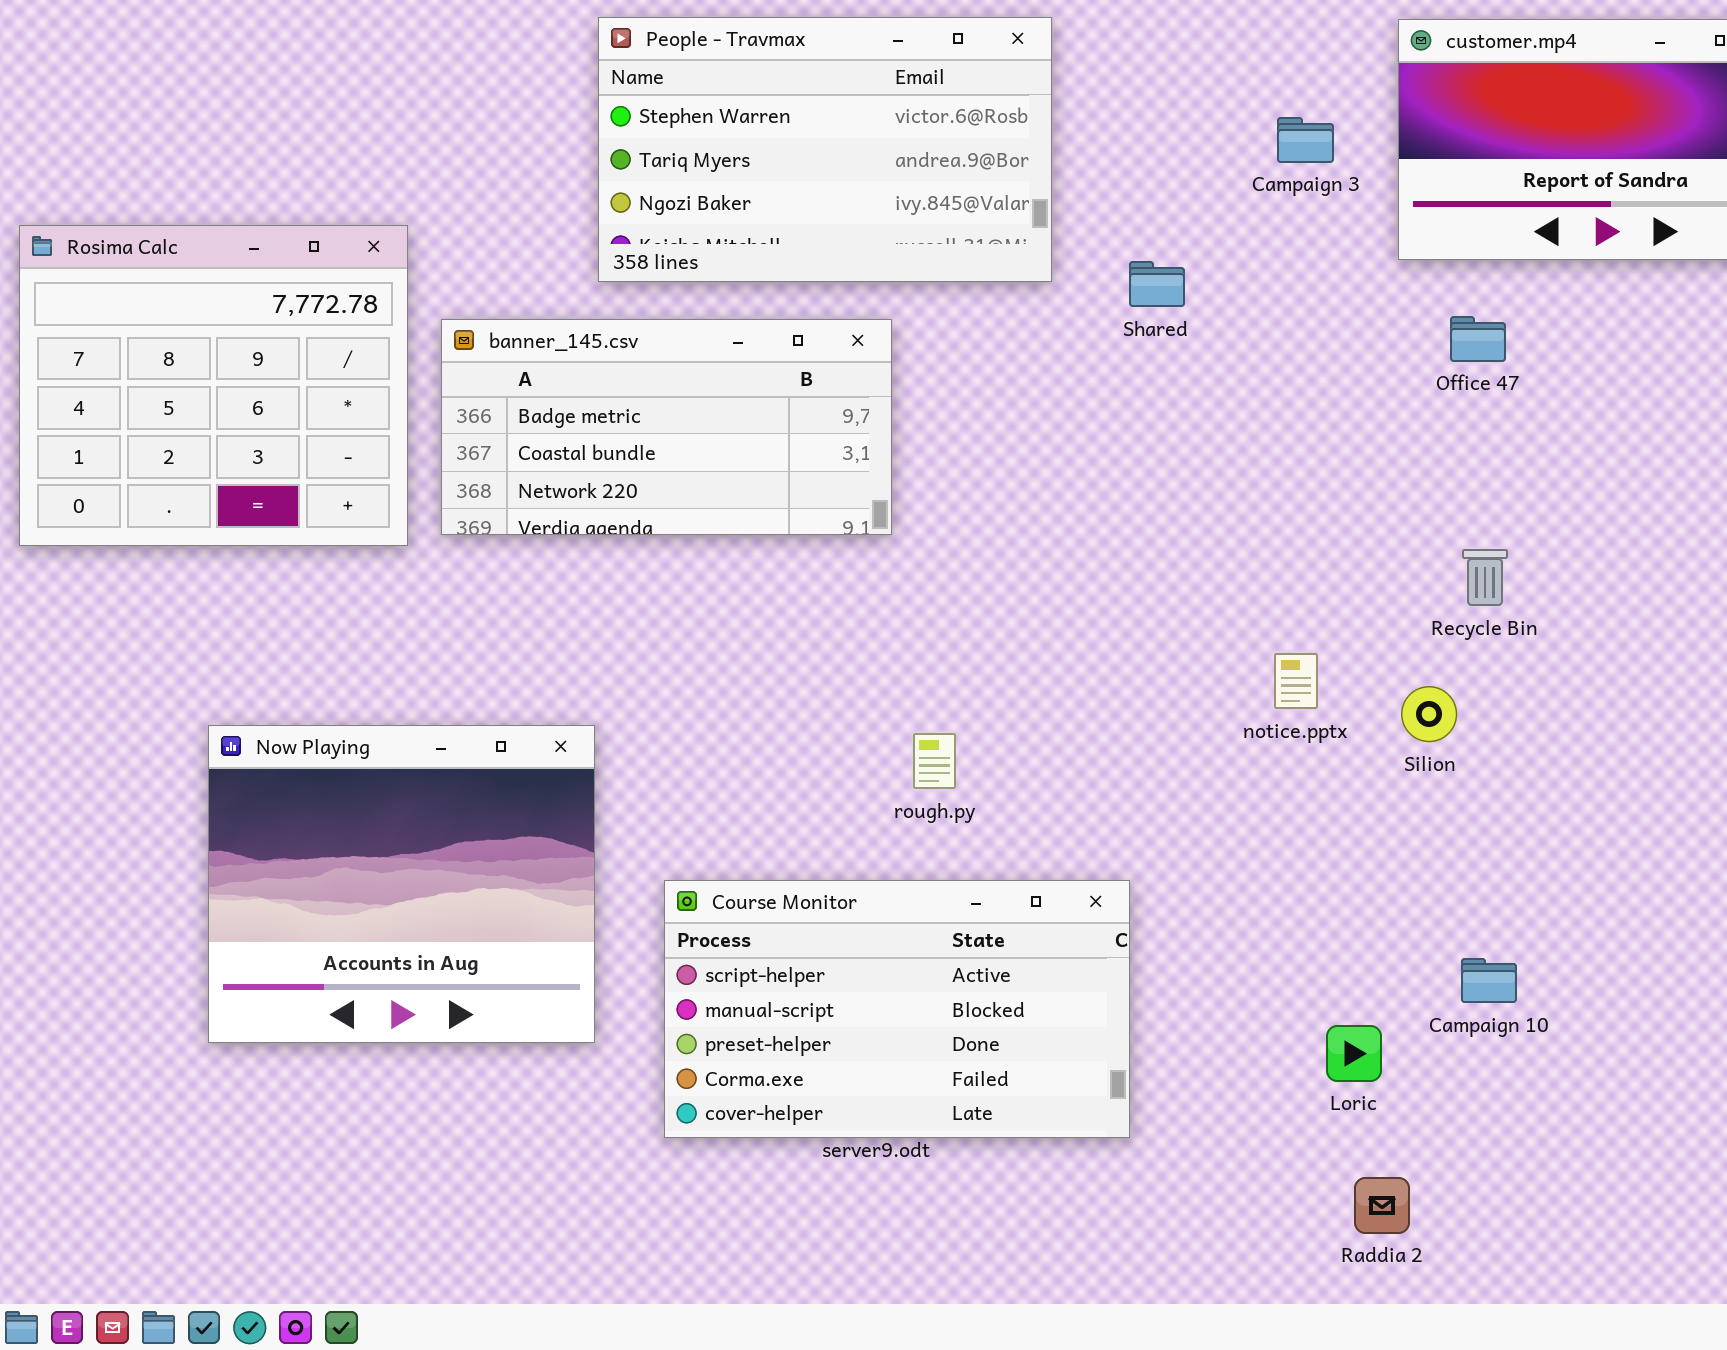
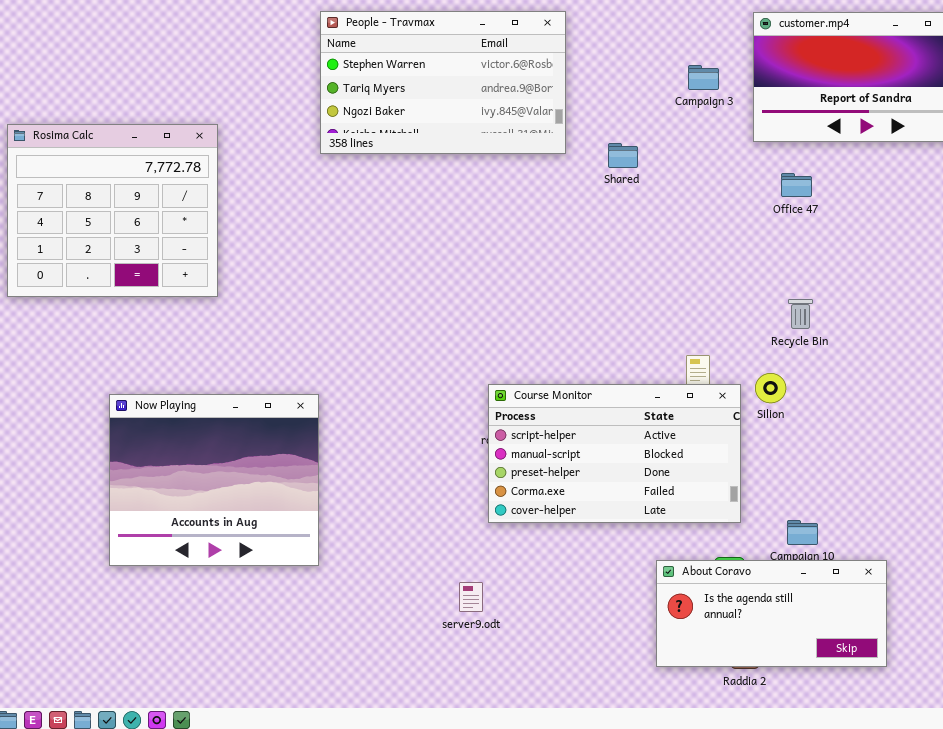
banner_145.csv: [441,319,892,535] -> none, closed
Course Monitor: [664,880,1130,1138] -> [488,384,741,523], moved
About Coravo: none -> [656,560,887,667], opened

